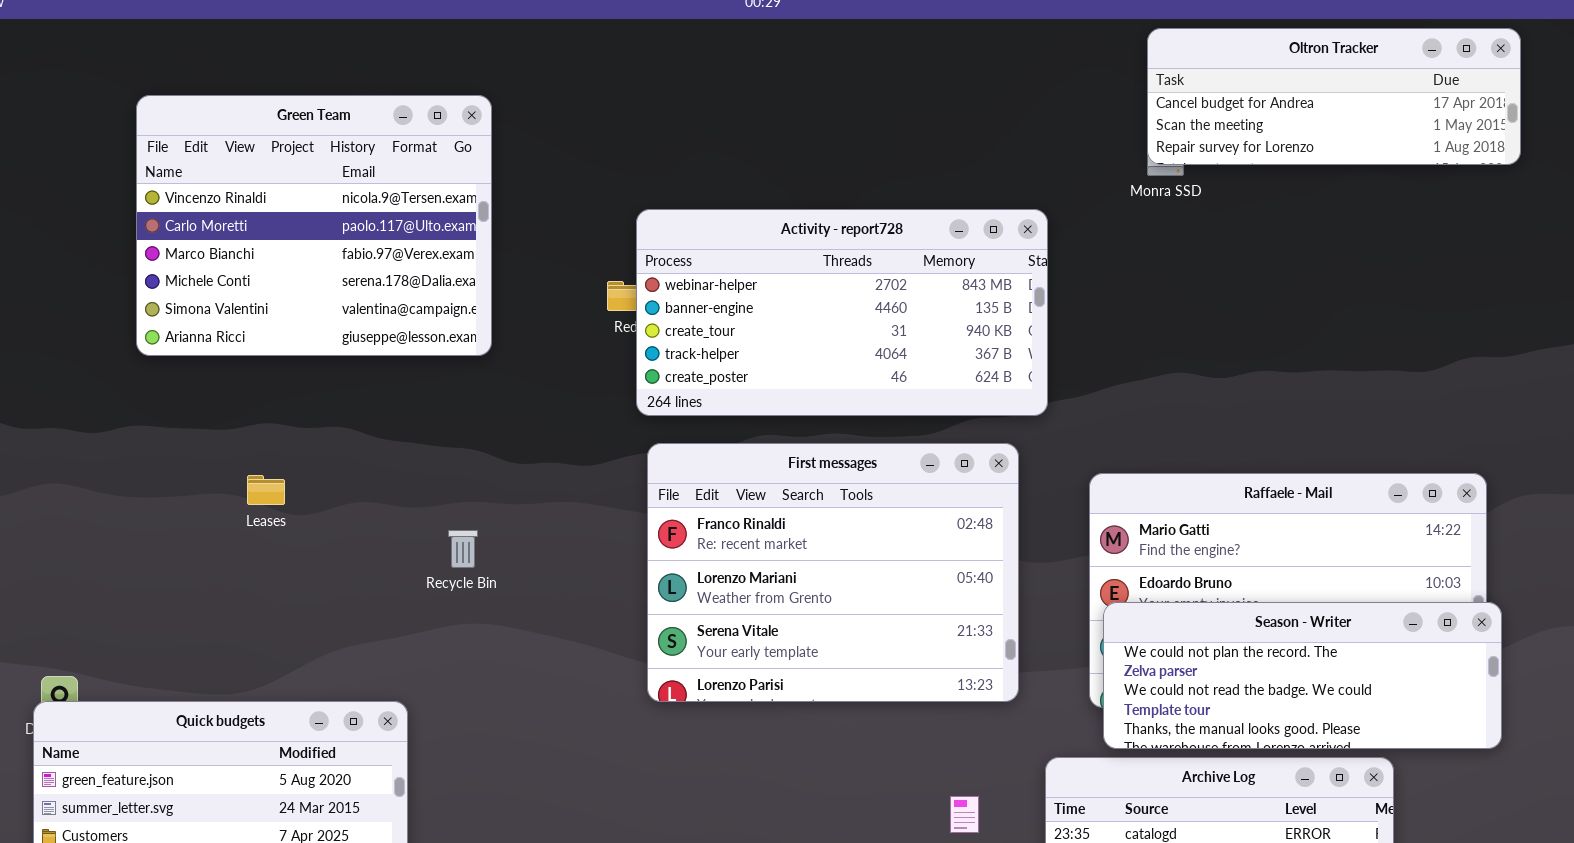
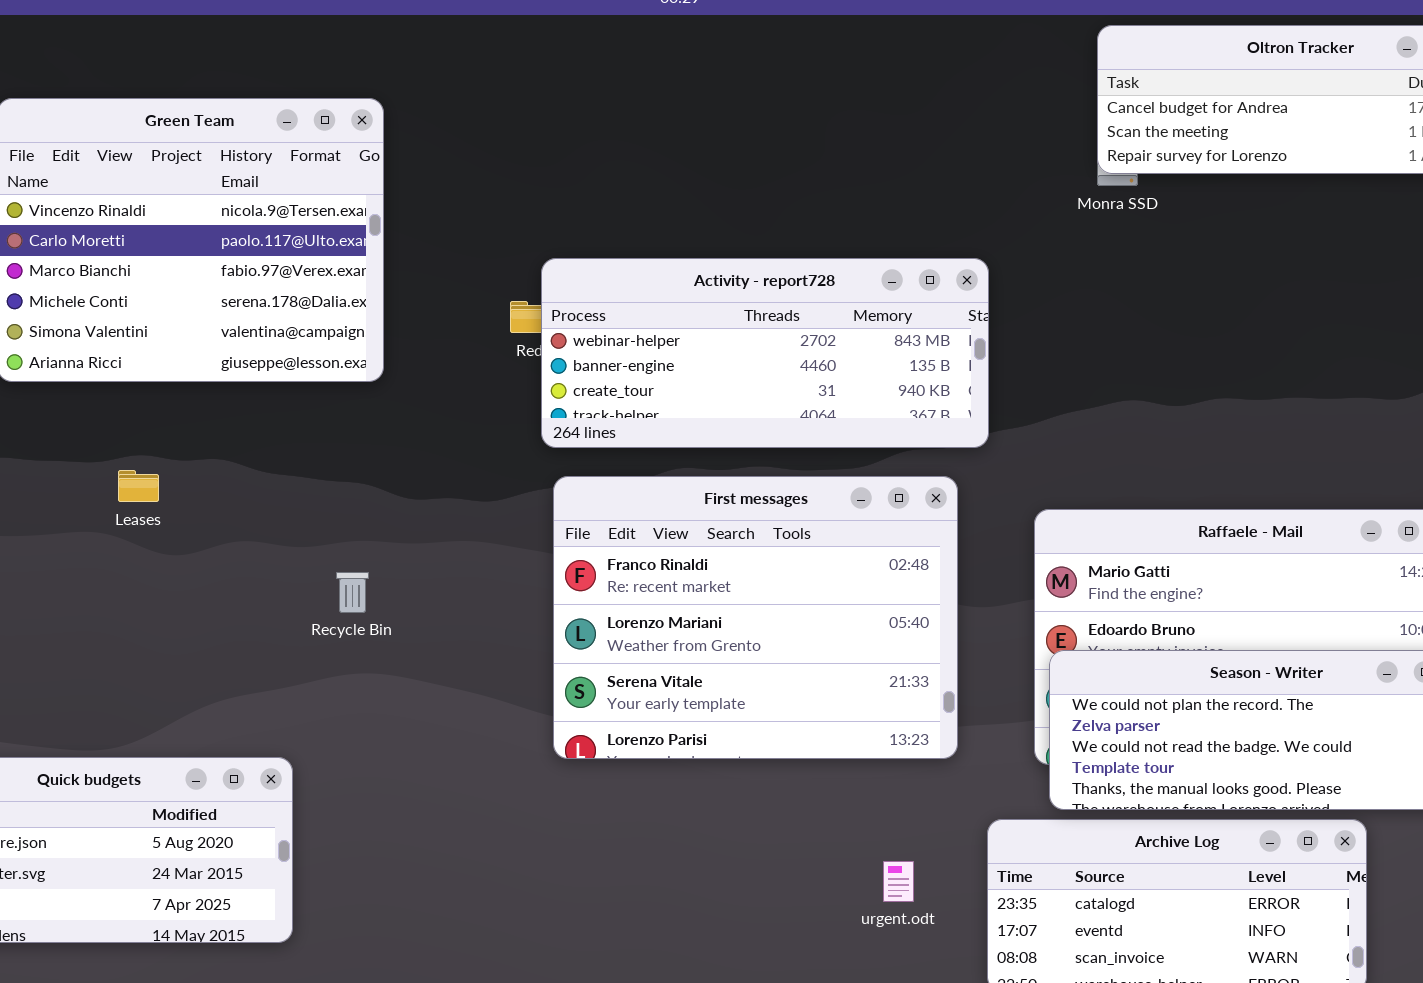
Activity - report728: [636,209,1048,416] -> [541,258,989,448], resized
Leases: [247,475,285,505] -> [118,470,159,502], moved

